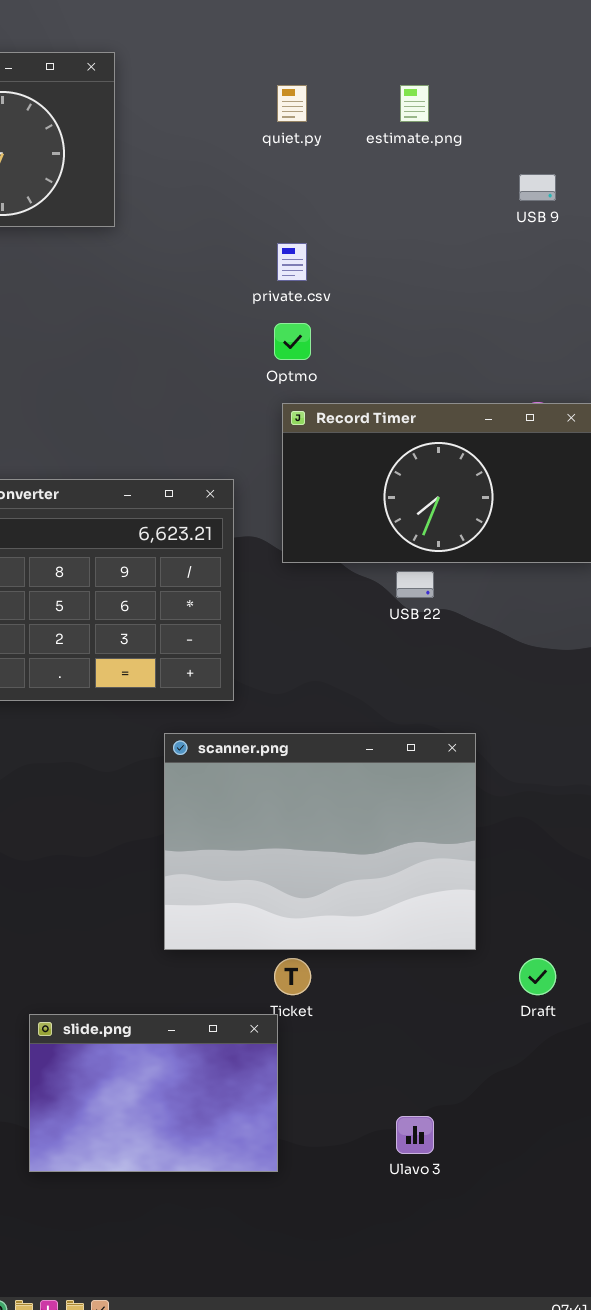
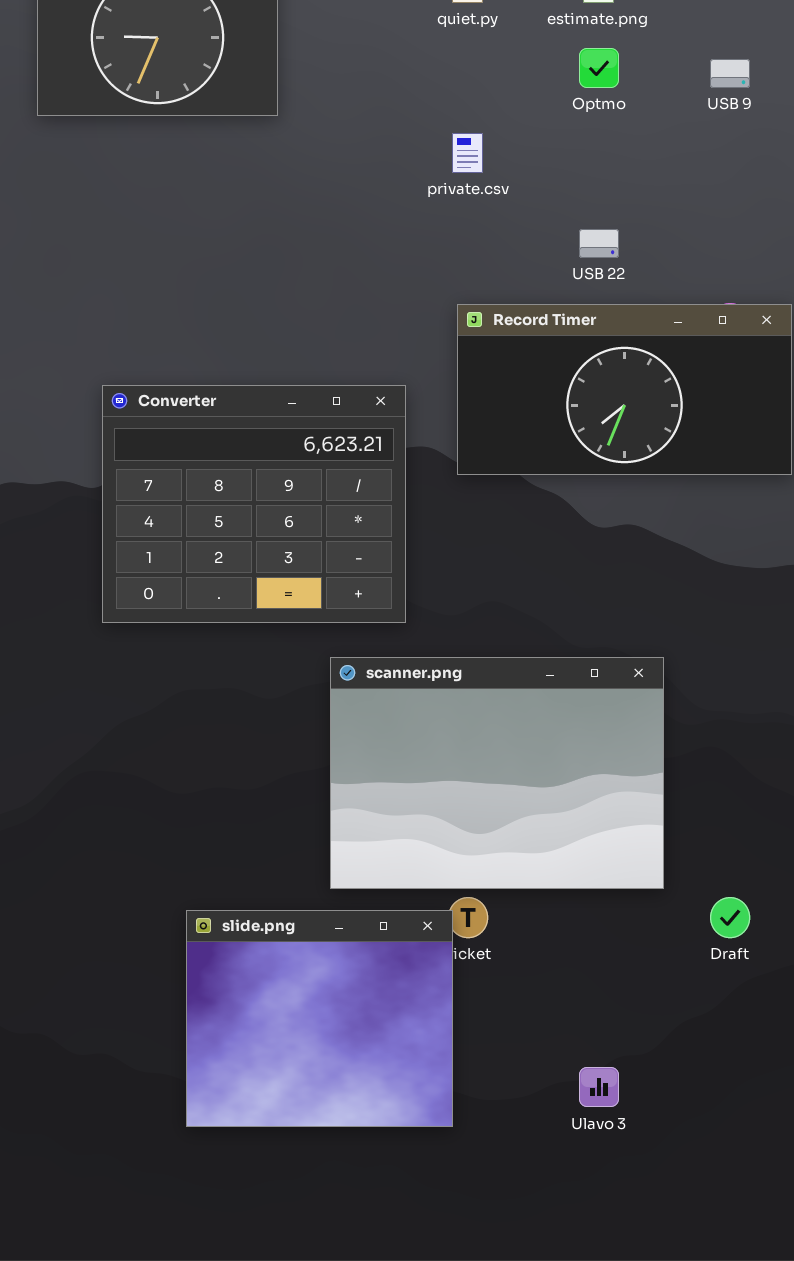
Optmo: [274,323,311,360] -> [579,48,619,88], moved
USB 22: [396,571,434,598] -> [579,229,619,258], moved
slide.png: [29,1014,278,1172] -> [186,910,453,1127], resized

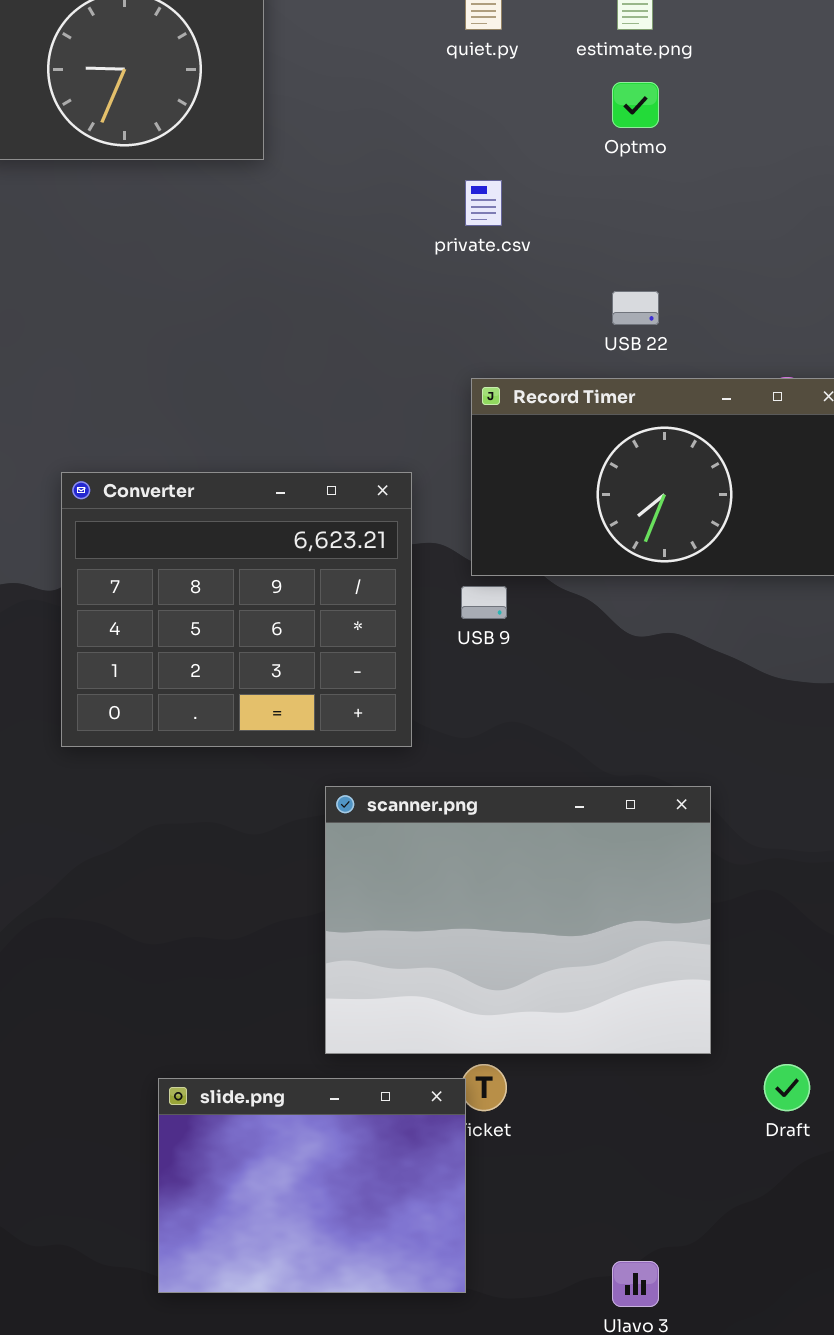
USB 9: [710,59,750,88] -> [461,586,507,619], moved
slide.png: [186,910,453,1127] -> [158,1078,466,1293], resized

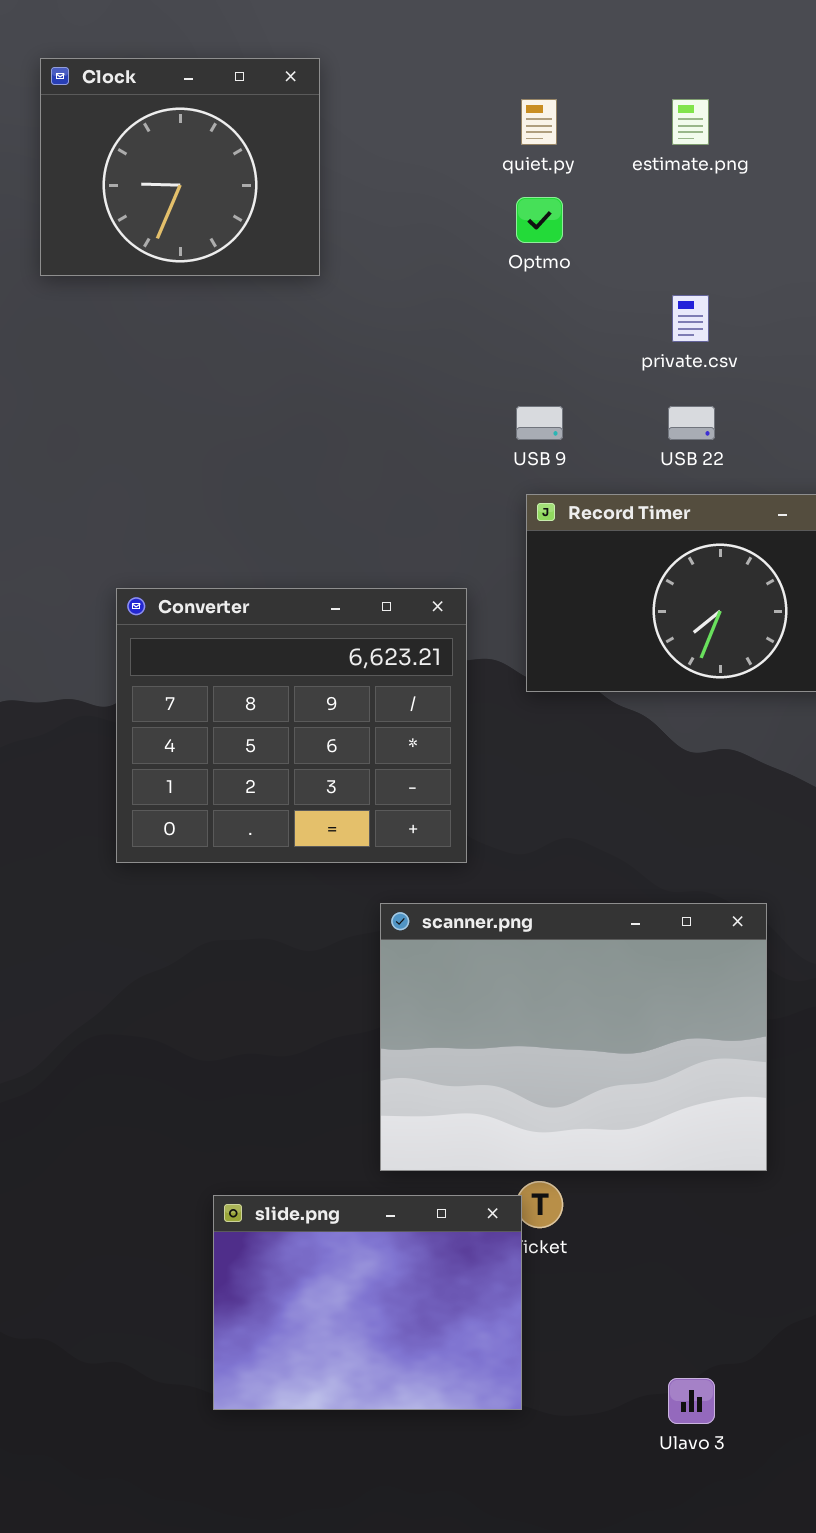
Optmo: [612,82,659,128] -> [516,197,563,243], moved
private.csv: [465,180,502,226] -> [672,295,709,342], moved
USB 9: [461,586,507,619] -> [516,406,563,440], moved

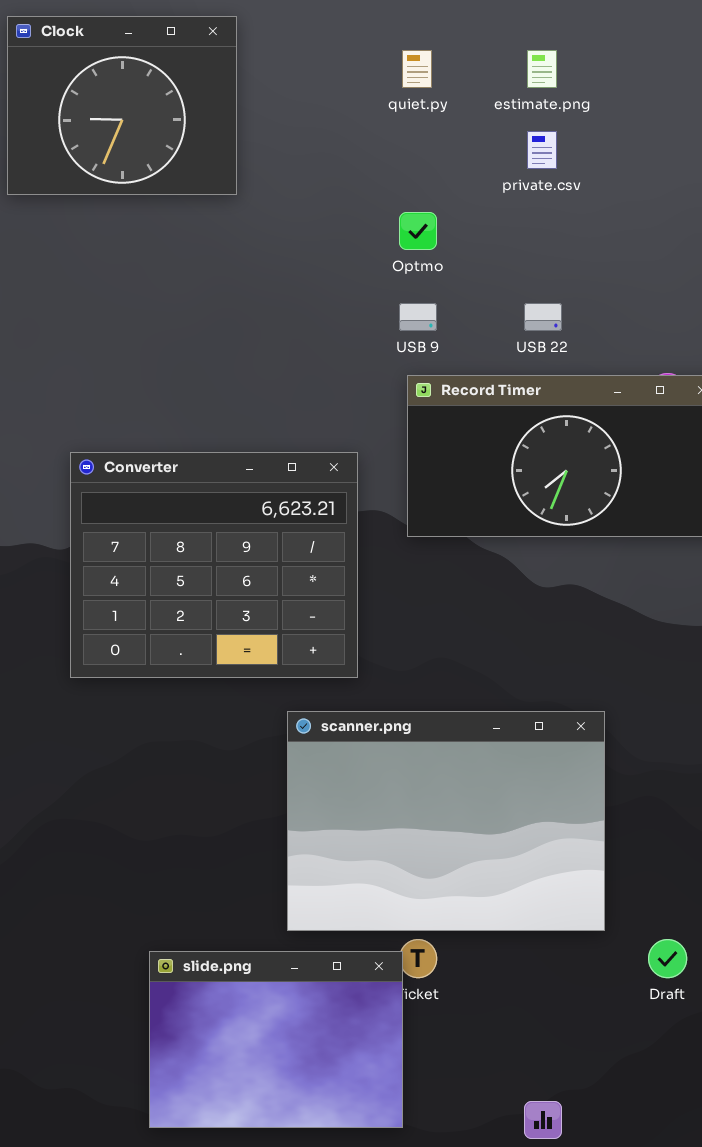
Optmo: [516,197,563,243] -> [399,212,437,250], moved
private.csv: [672,295,709,342] -> [527,131,557,169], moved

